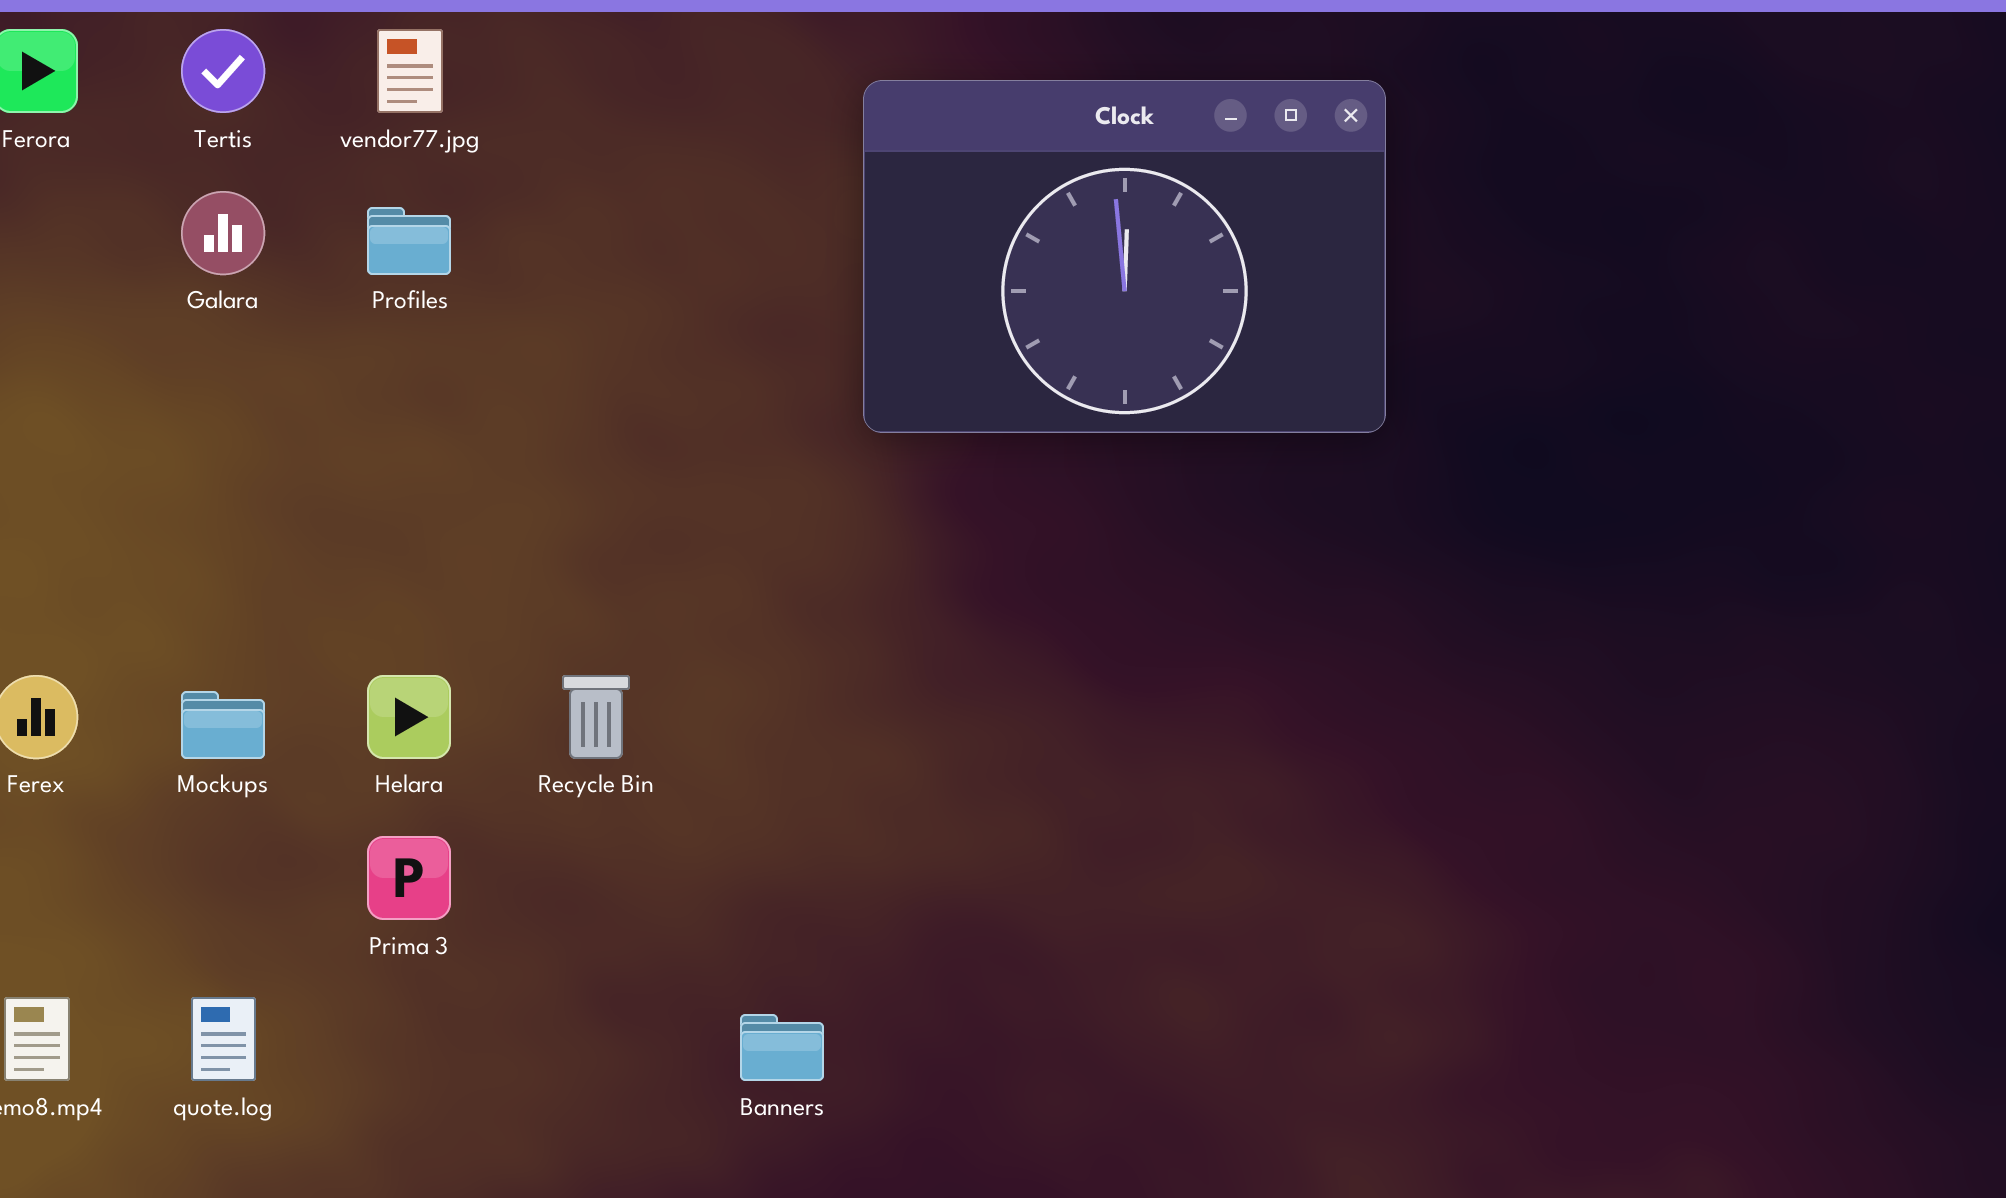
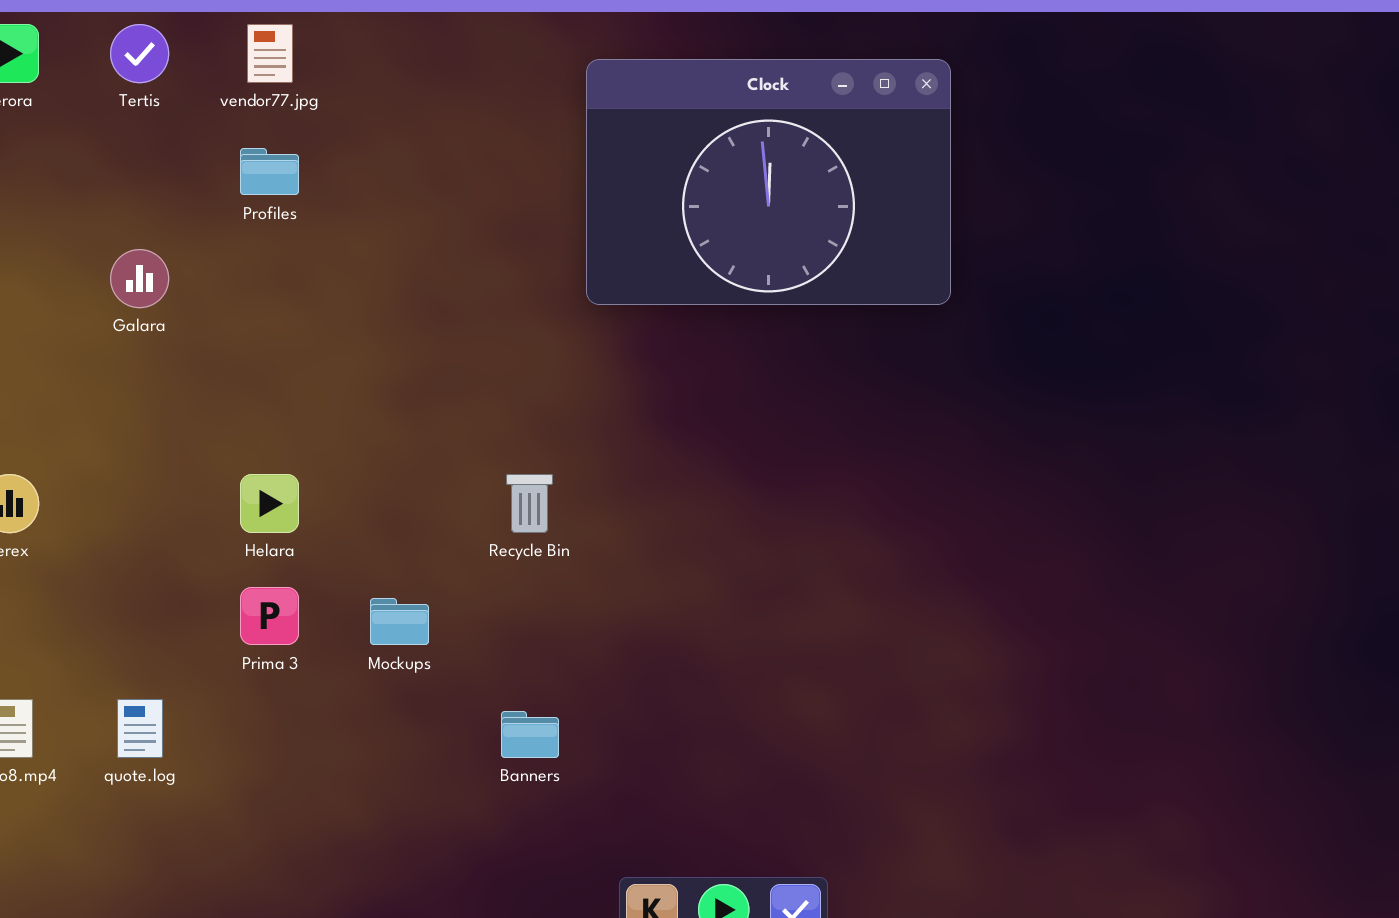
Galara: [181,191,265,275] -> [110,249,169,308], moved
Recycle Bin: [562,675,630,759] -> [506,474,553,533], moved
Mockups: [181,691,265,759] -> [370,598,429,645], moved

